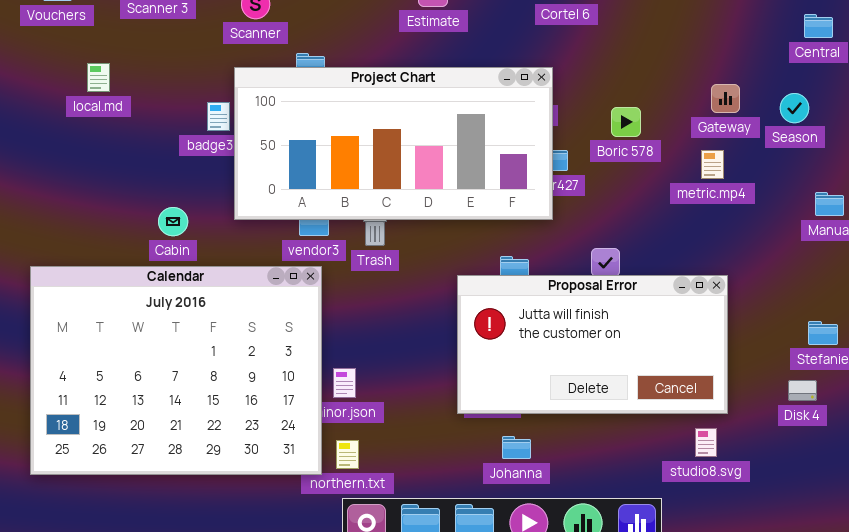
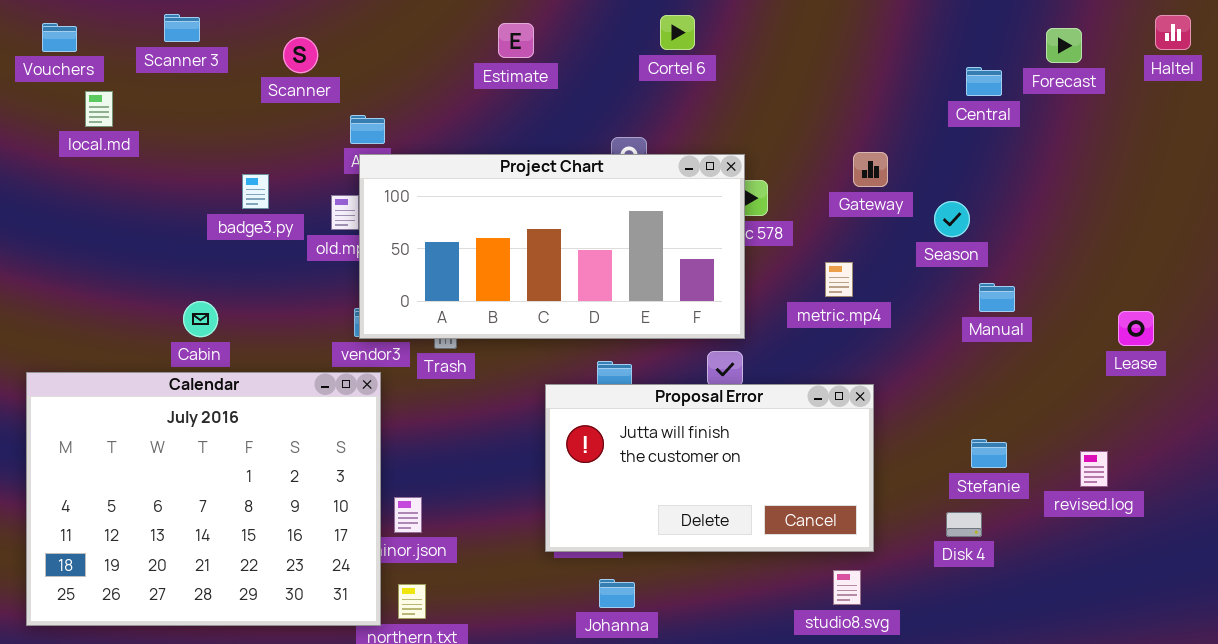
local.md: [87,63,110,92] -> [85,91,113,127], moved
Project Chart: [234,67,553,220] -> [359,154,745,339], moved
Season: [780,93,809,123] -> [934,201,970,237], moved
metric.mp4: [701,150,724,179] -> [825,262,853,297], moved

